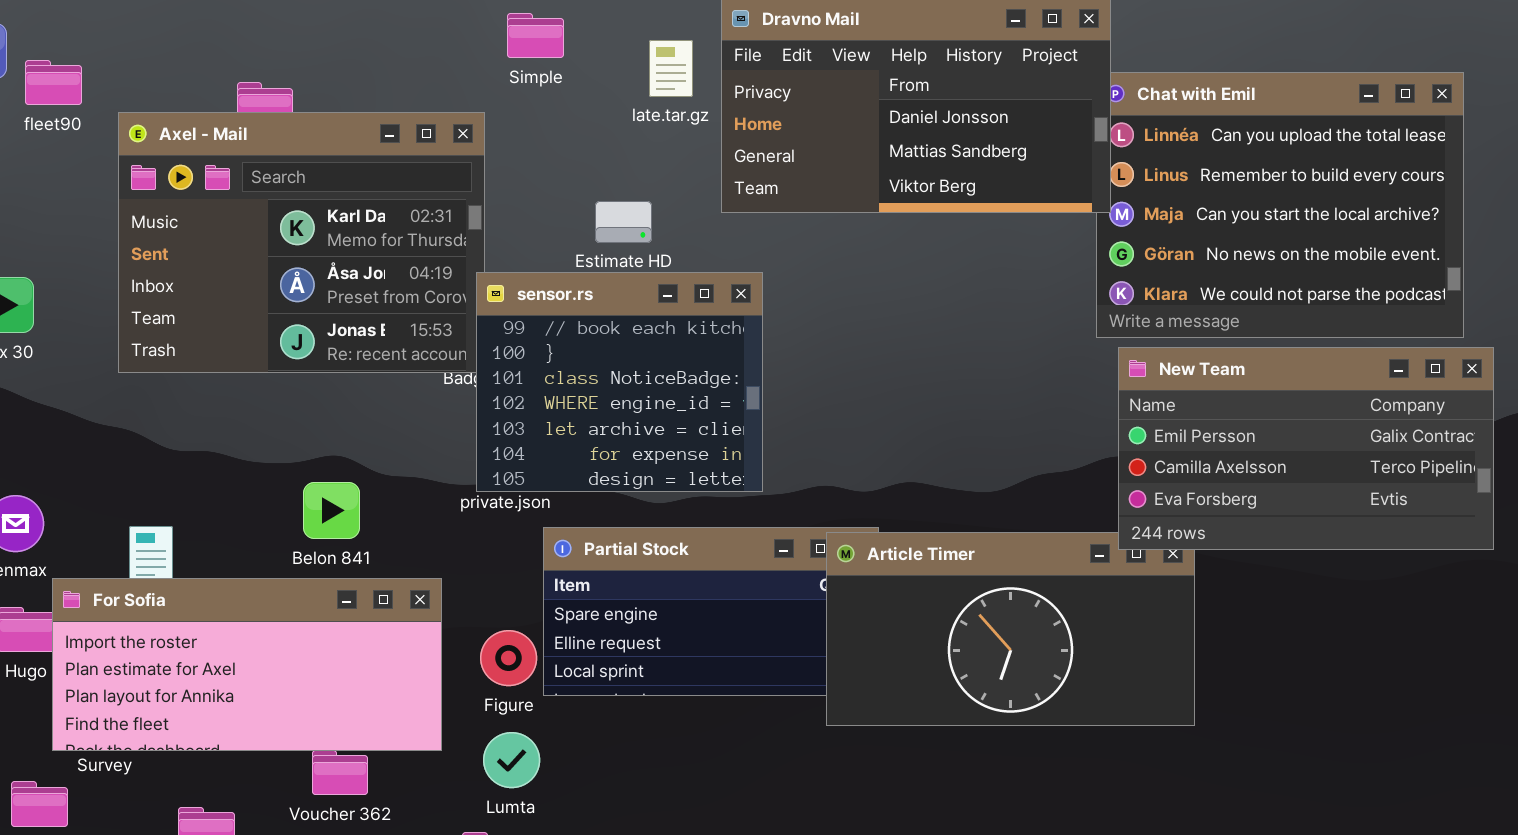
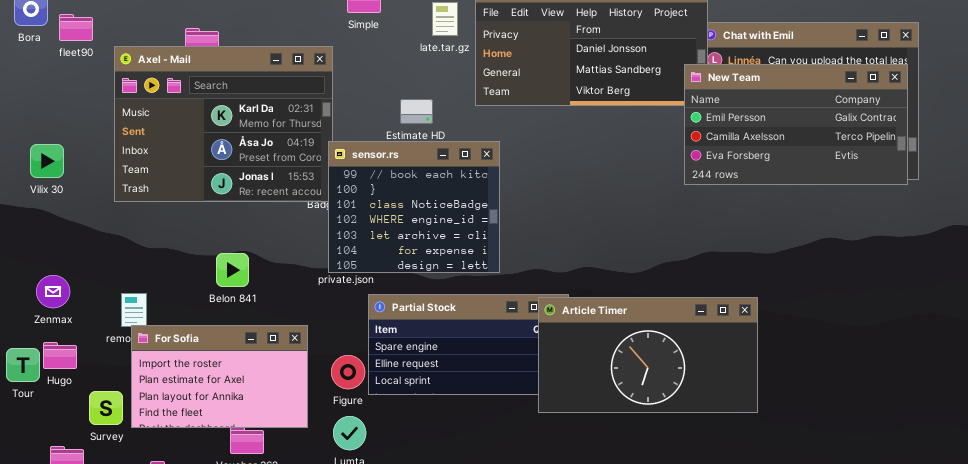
New Team: [1118,347,1494,550] -> [684,64,908,185], moved
Belon 841: [303,482,360,539] -> [216,253,249,287], moved
For Sofia: [52,578,442,751] -> [131,325,308,428], resized

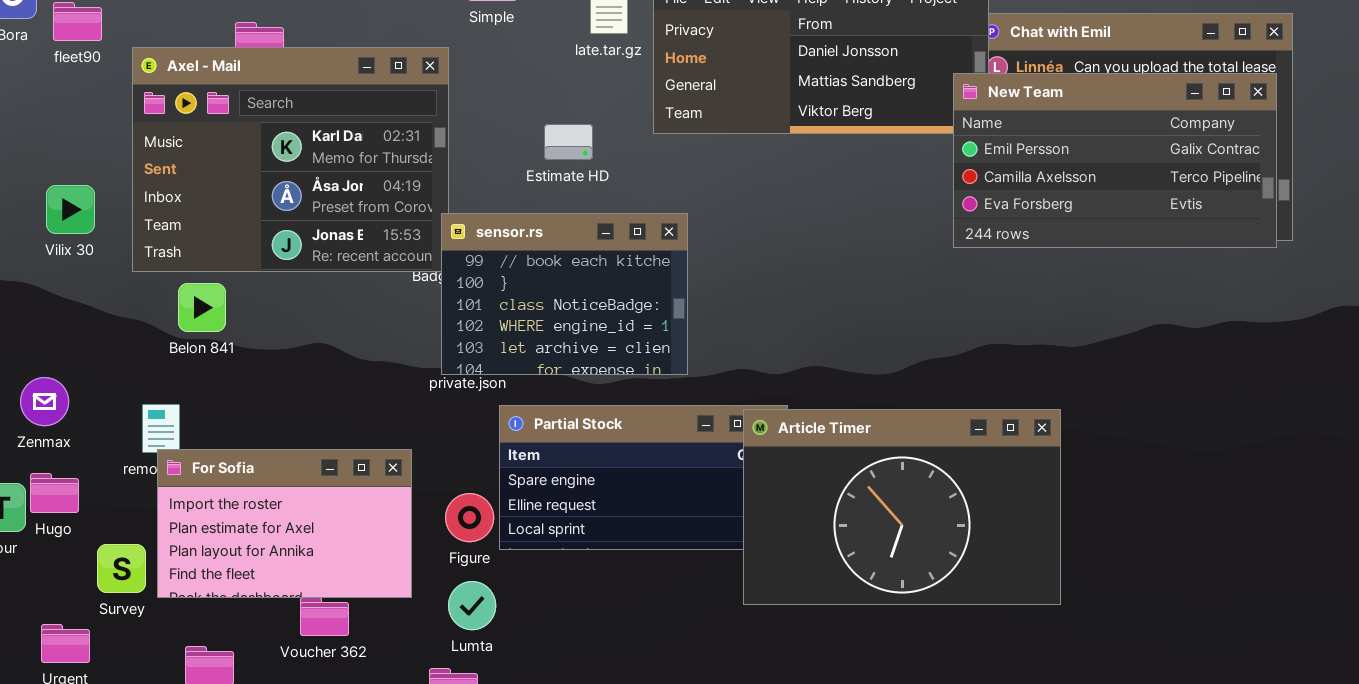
sensor.rs: [328,141,500,273] -> [441,213,688,375], resized
Vilix 30: [30,144,64,178] -> [46,185,95,234], moved
Belon 841: [216,253,249,287] -> [178,283,226,332], moved
Article Timer: [538,297,758,413] -> [743,409,1061,605], resized

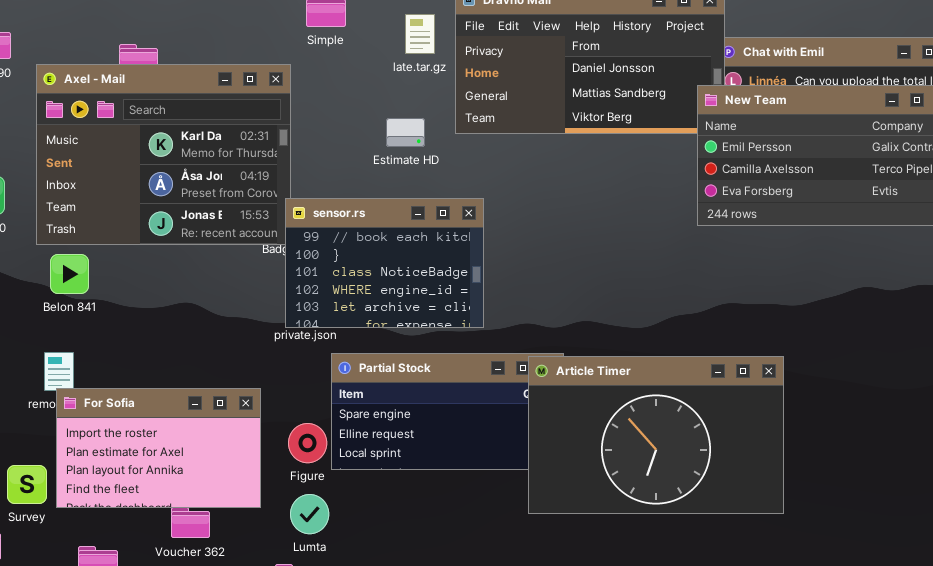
Estimate HD: [544,124,593,160] -> [386,118,425,147], moved
Belon 841: [178,283,226,332] -> [50,254,89,294], moved

